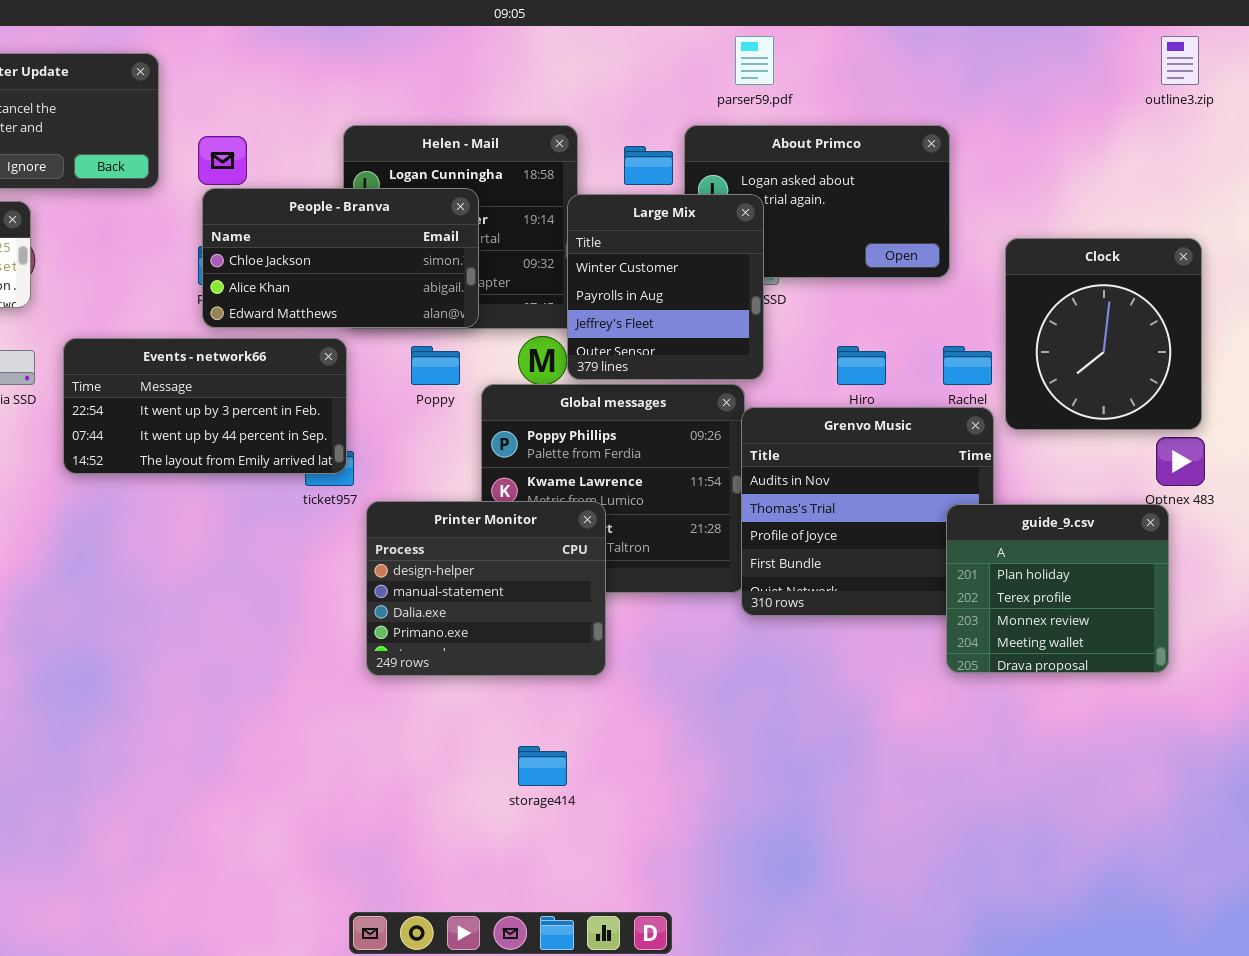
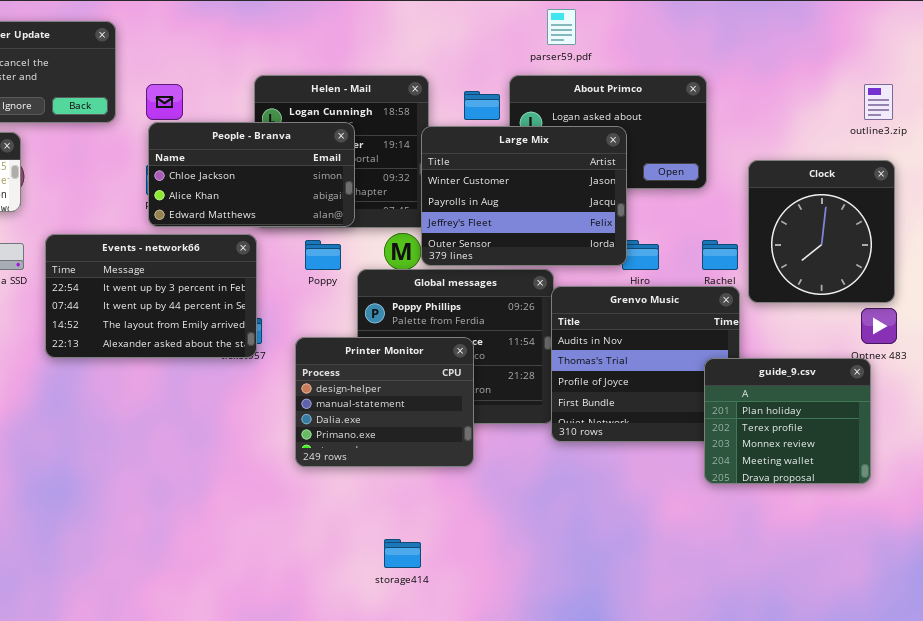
outline3.zip: [1161,36,1199,85] -> [864,84,893,120], moved
Large Mix: [567,194,764,380] -> [421,126,627,266], resized
Events - network66: [63,338,347,474] -> [45,234,257,358], resized
Printer Monitor: [366,501,606,676] -> [295,337,474,467], moved

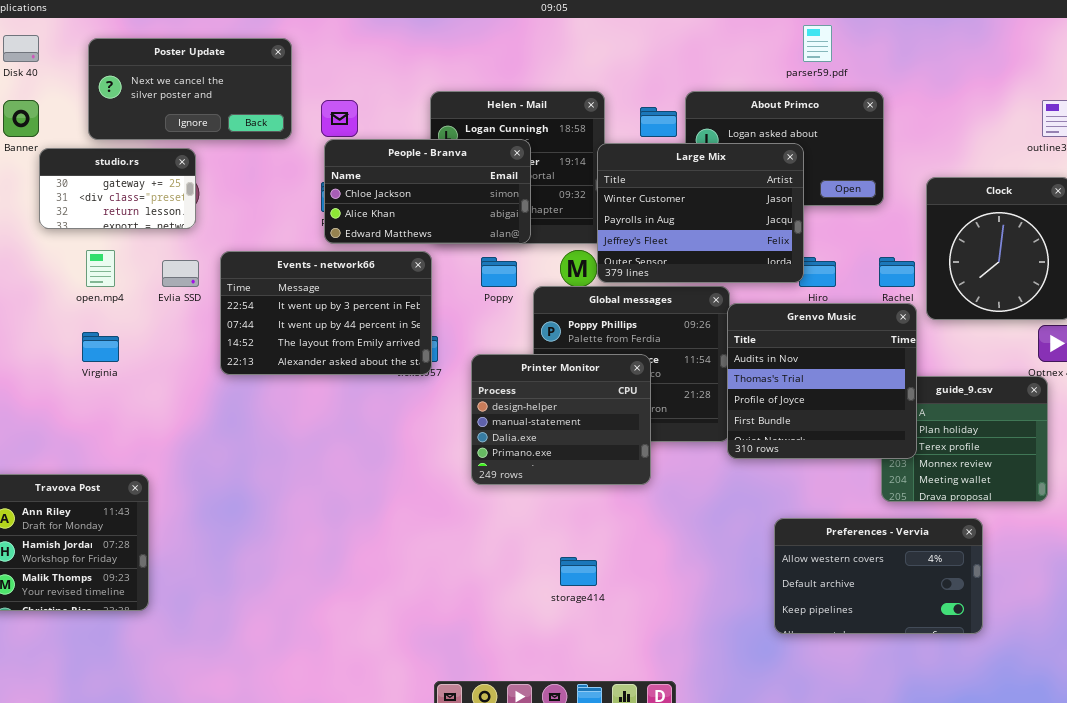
parser59.pdf: [547,9,576,45] -> [803,25,832,62], moved
Grenvo Music: [551,286,740,442] -> [727,303,917,459], raised
Preferences - Vervia: none -> [774,518,983,634], opened

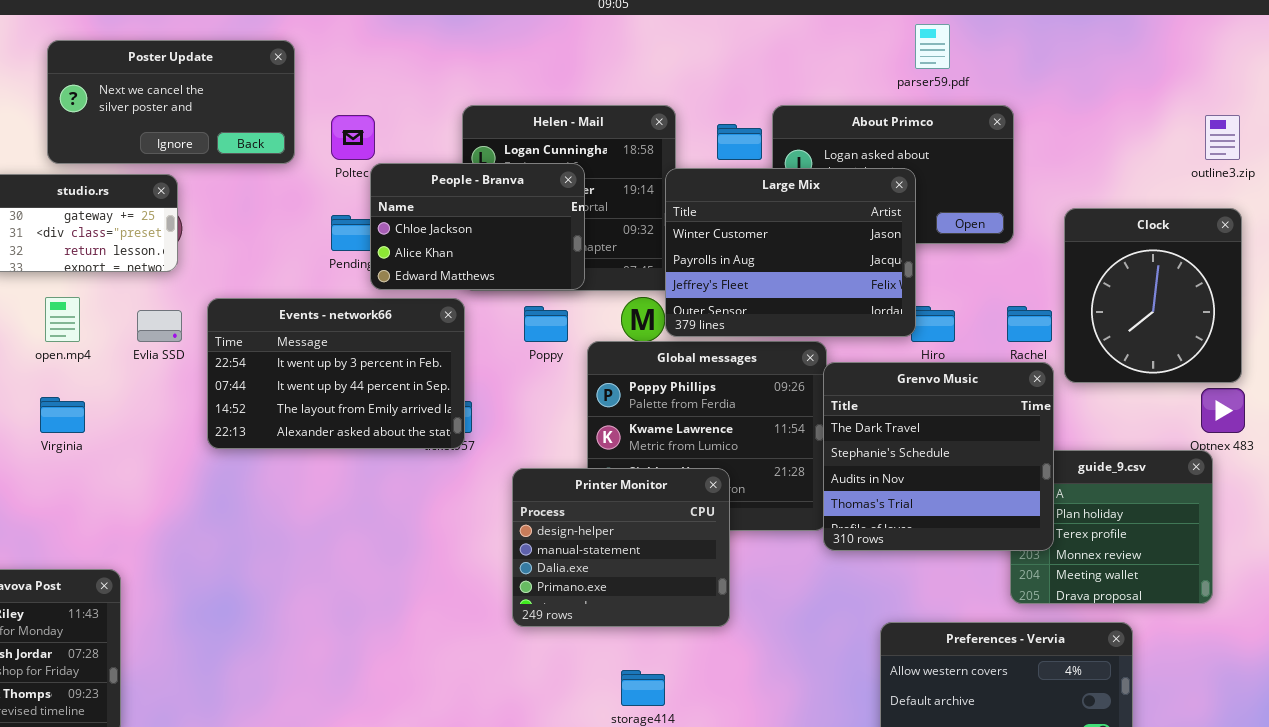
People - Branva: [324,139,531,244] -> [370,163,585,290], resized
Grenvo Music: [727,303,917,459] -> [823,362,1054,551], scrolled up 2 rows
Printer Monitor: [471,354,651,485] -> [512,468,730,627], moved

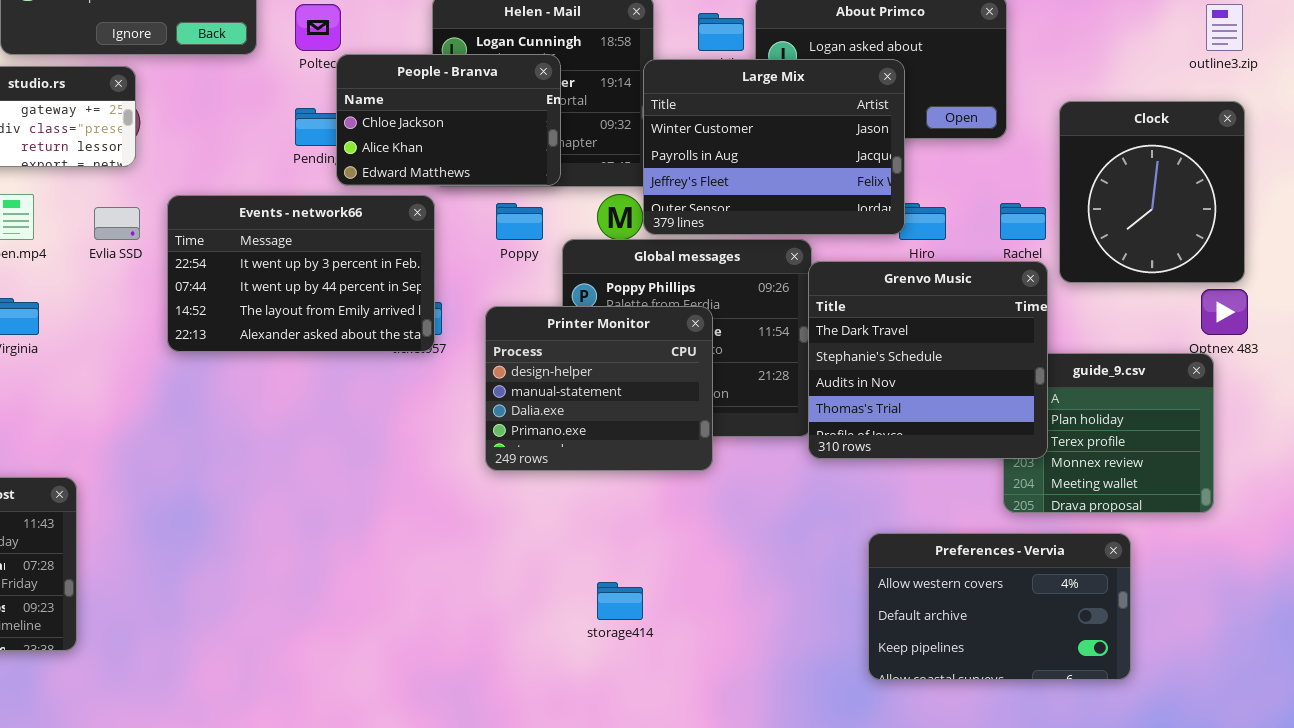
Printer Monitor: [512,468,730,627] -> [485,306,713,471], moved

